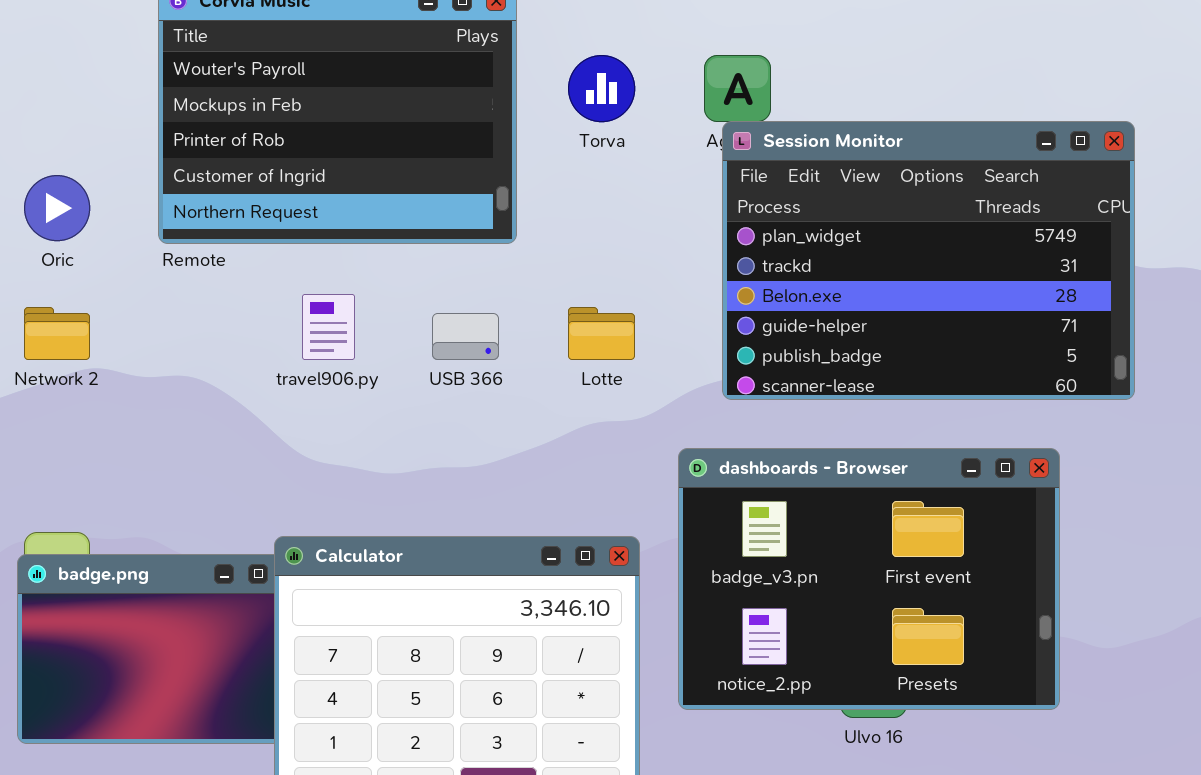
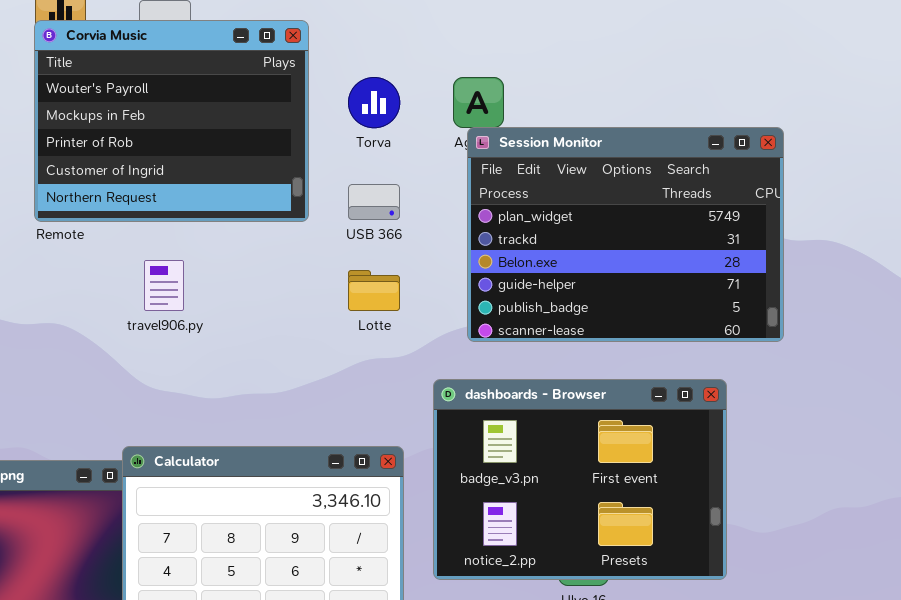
USB 366: [432,313,499,360] -> [348,184,400,220], moved

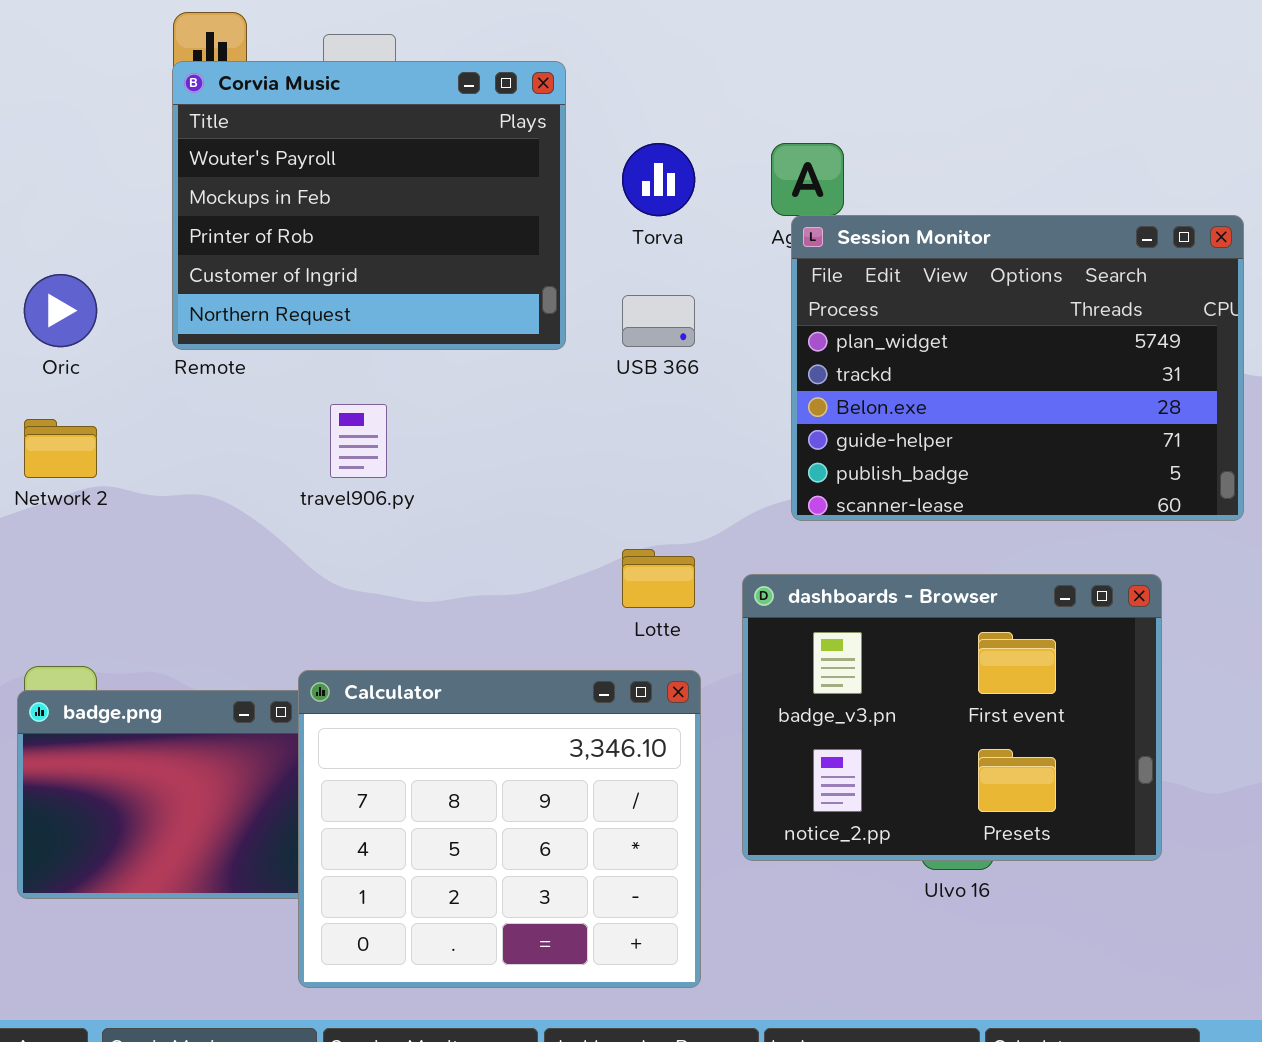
Lotte: [348,270,400,311] -> [622,549,695,608], moved

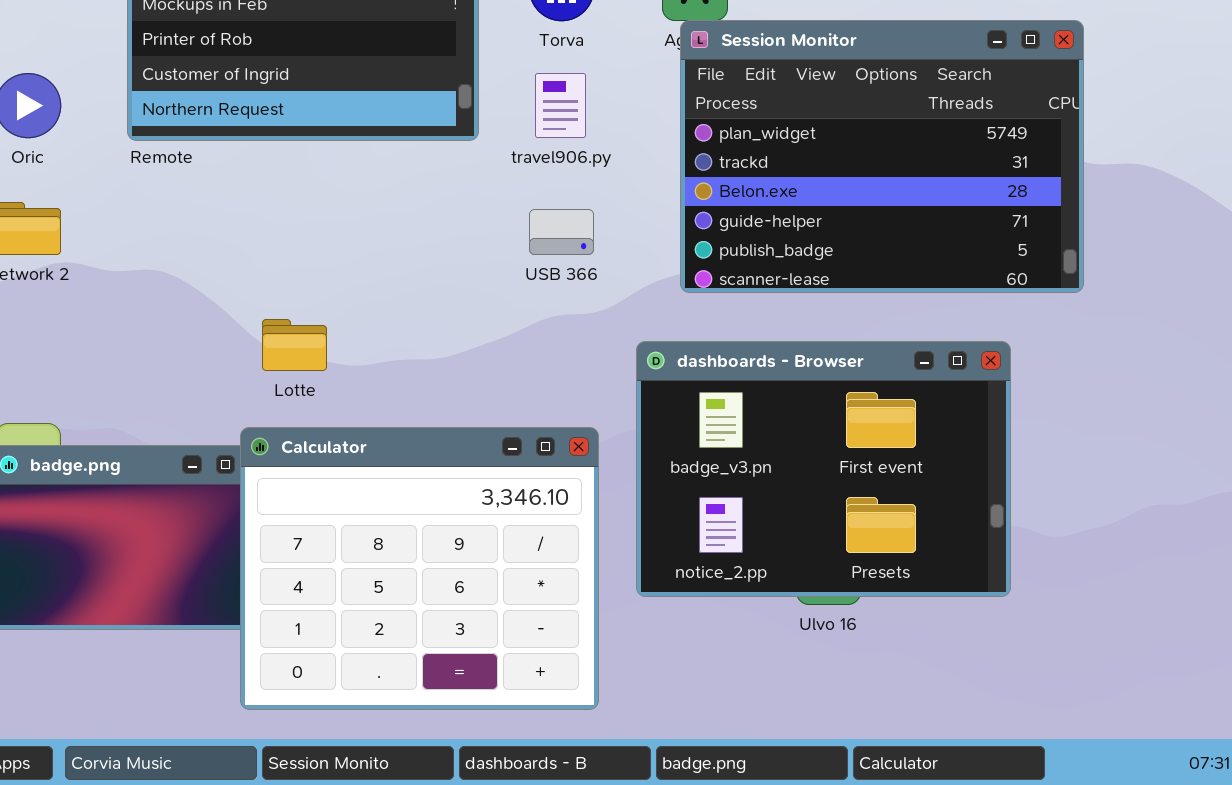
USB 366: [622,295,695,347] -> [529,209,594,255], moved
travel906.py: [330,404,387,478] -> [535,73,586,138], moved
Lotte: [622,549,695,608] -> [262,319,327,371], moved

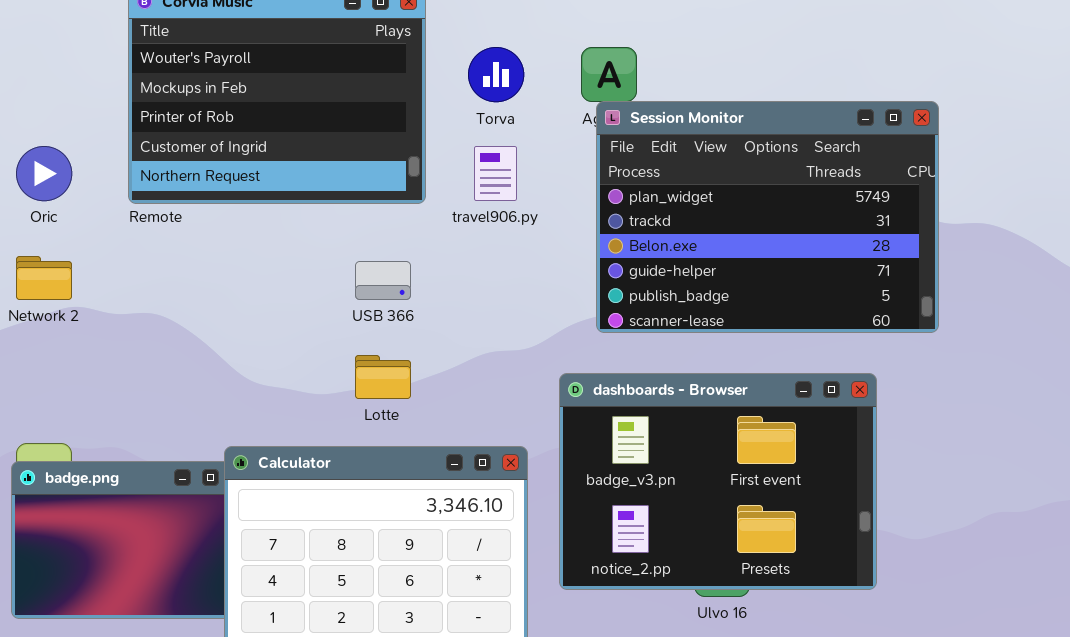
USB 366: [529,209,594,255] -> [355,261,411,300], moved
Lotte: [262,319,327,371] -> [355,355,411,399], moved

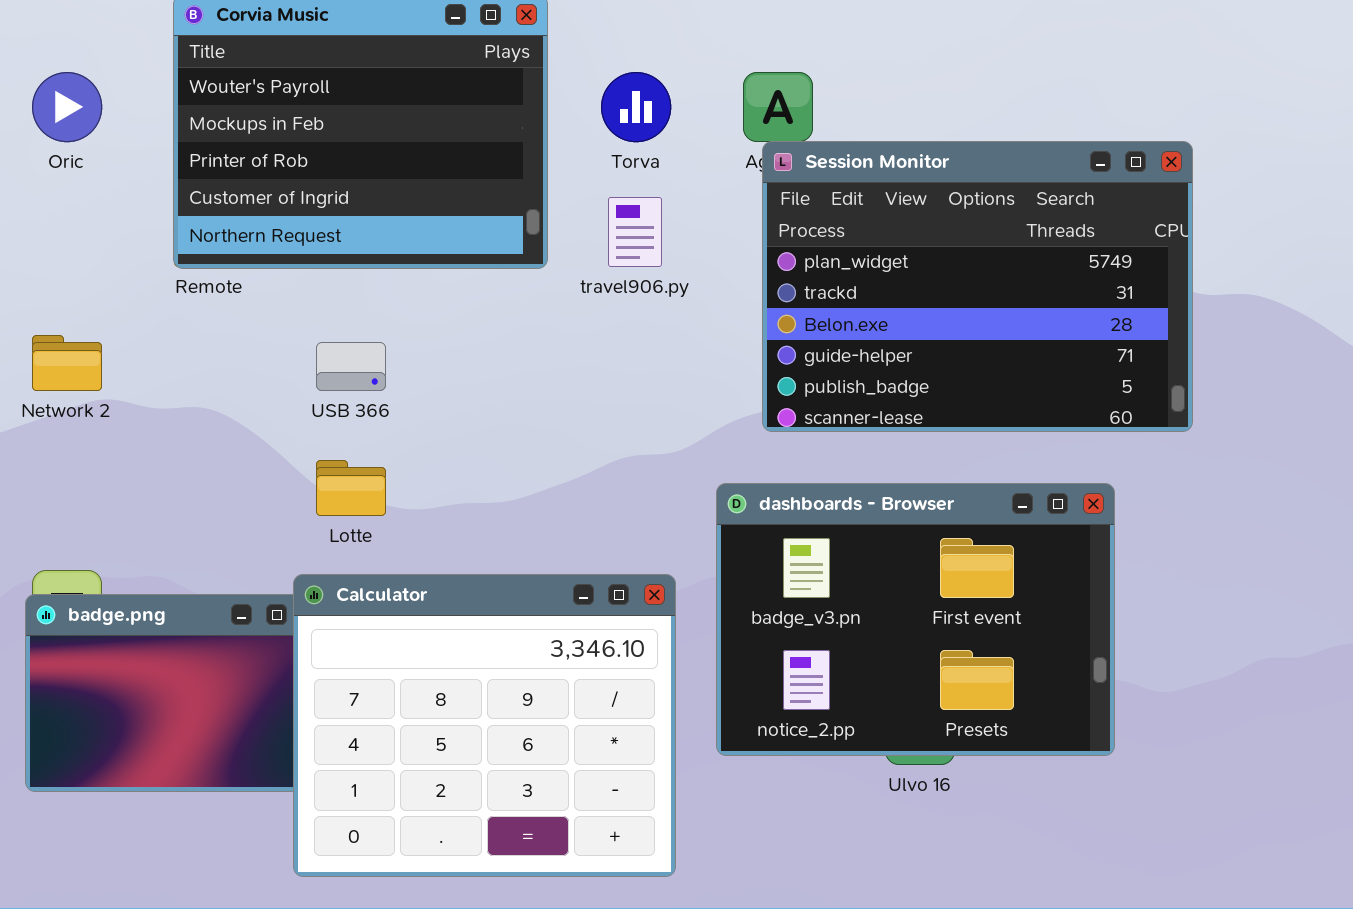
Oric: [16,146,72,201] -> [32,72,102,142], moved
USB 366: [355,261,411,300] -> [316,342,386,391], moved
Lotte: [355,355,411,399] -> [316,460,386,516], moved

